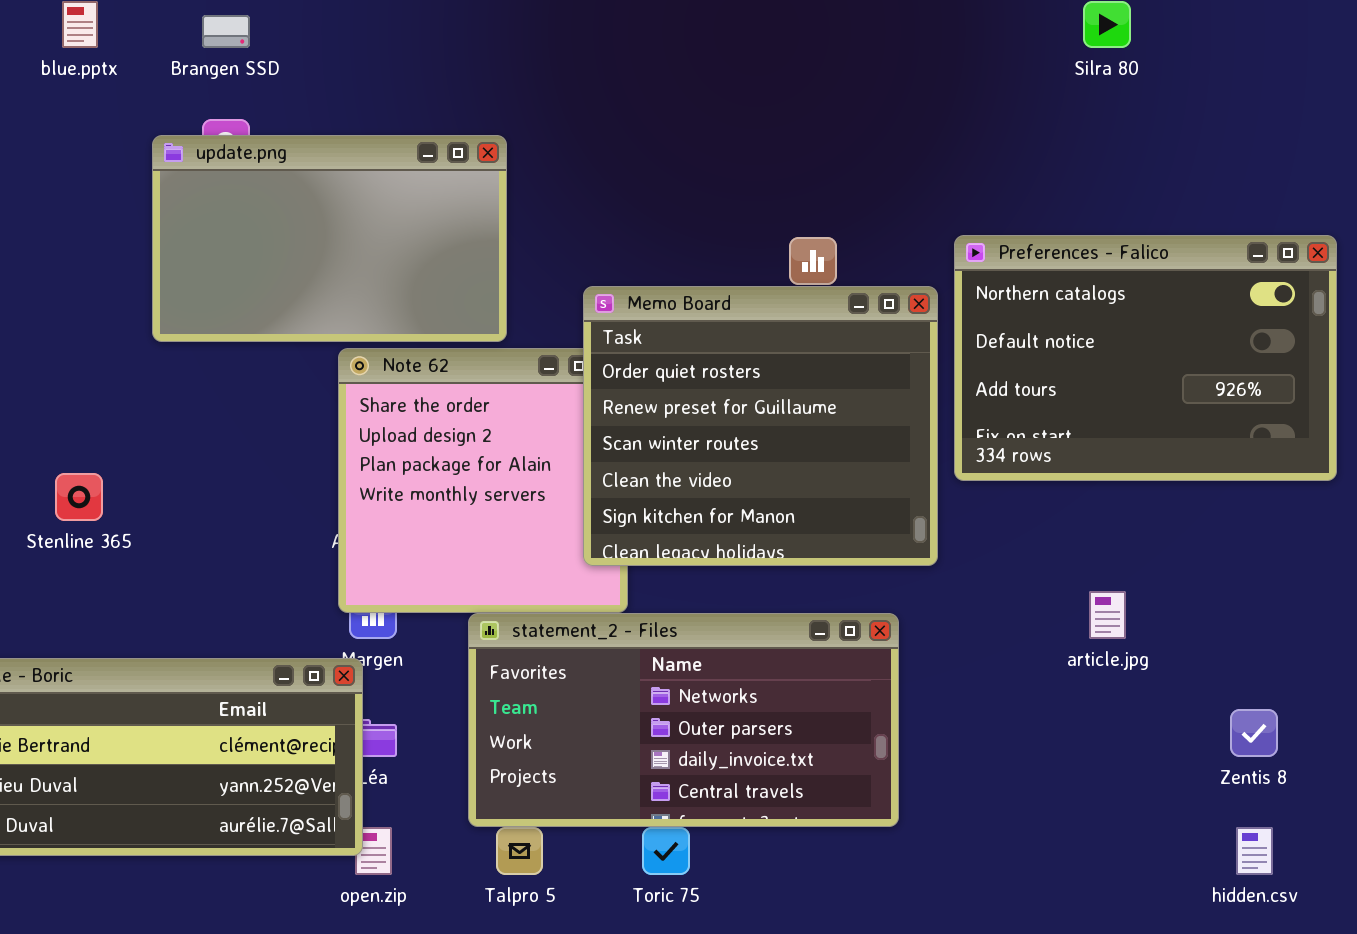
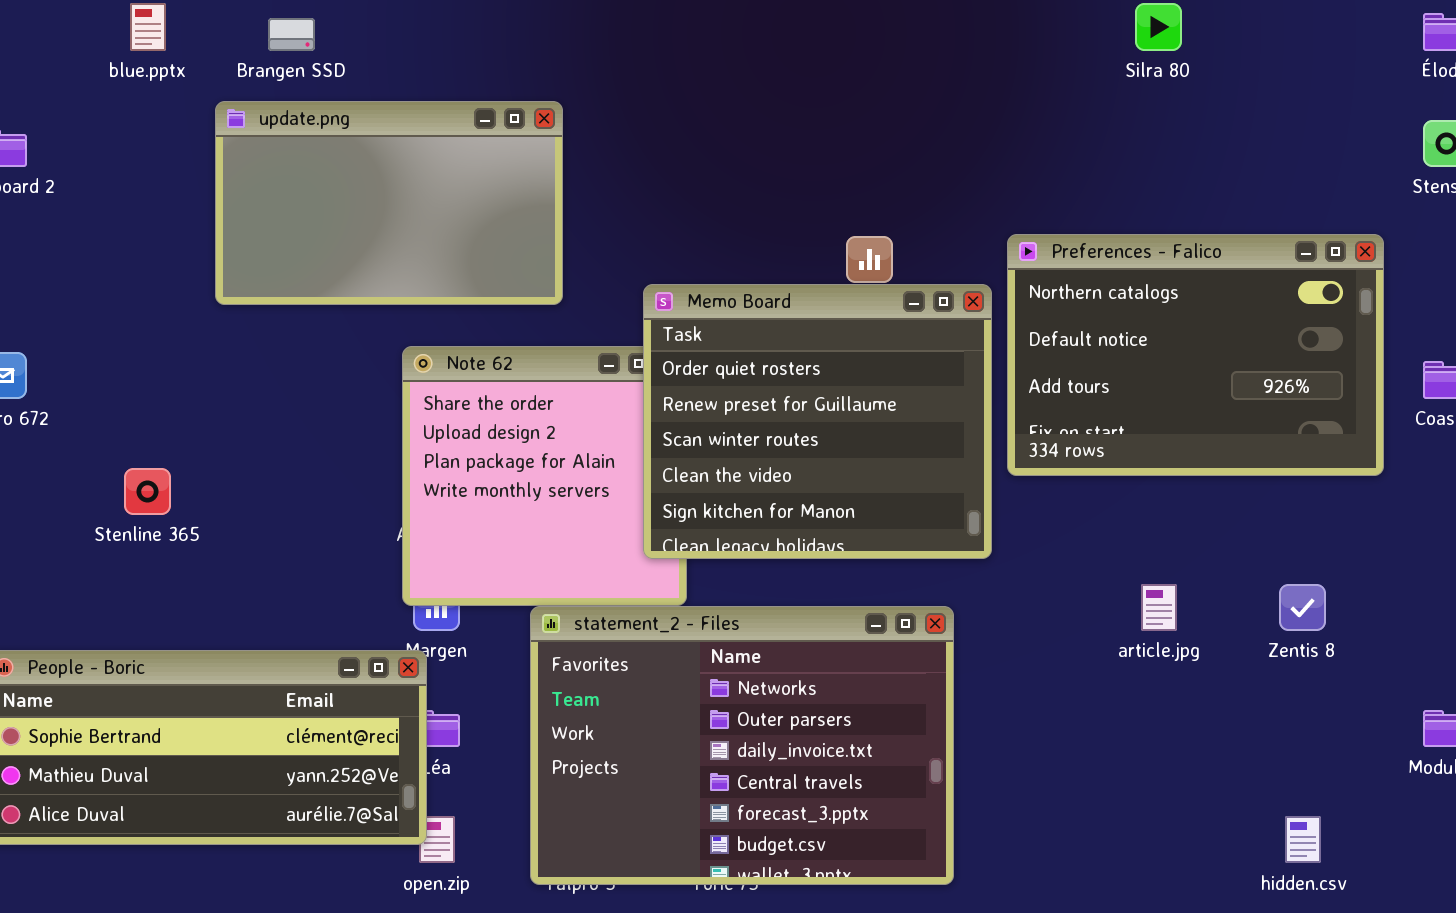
update.png: [152,135,507,342] -> [215,101,563,305], moved
statement_2 - Files: [468,613,899,827] -> [530,606,954,885], resized
Zentis 8: [1230,709,1278,757] -> [1279,584,1326,631], moved

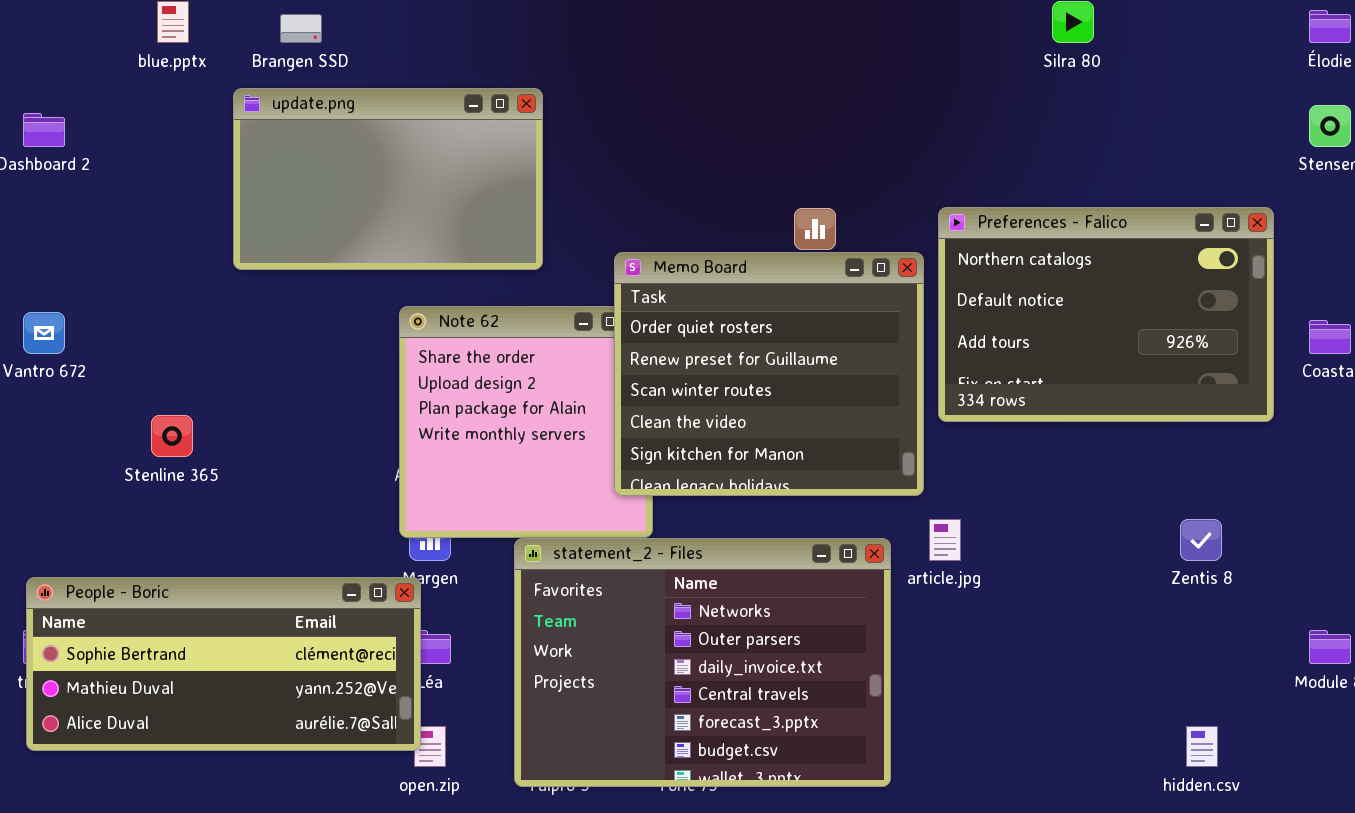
article.jpg: [1141,584,1177,631] -> [929,519,961,561], moved

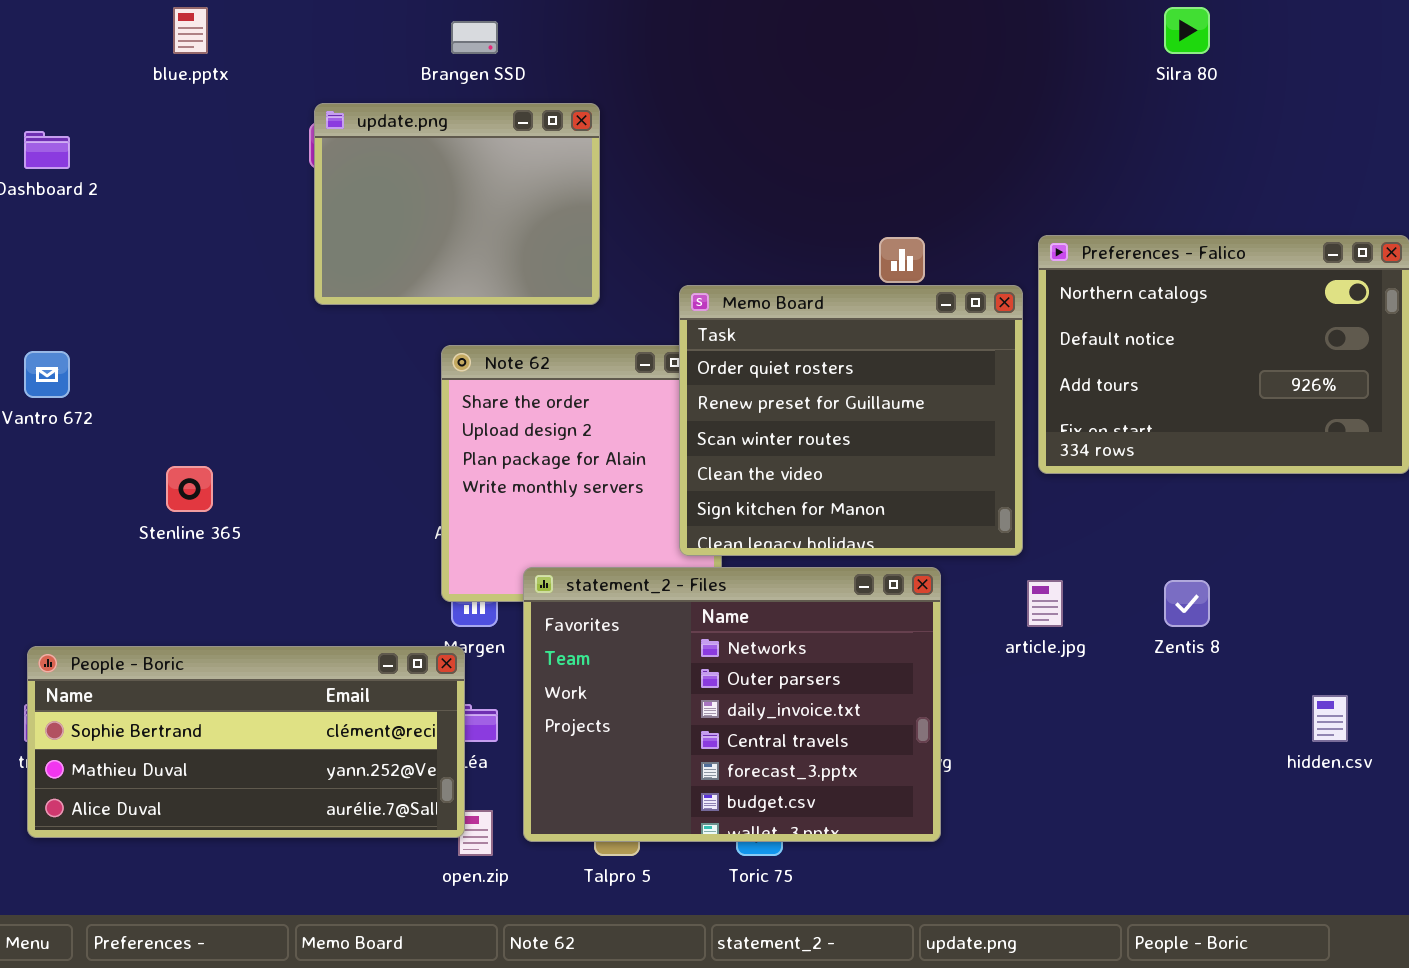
Brangen SSD: [280,14,322,43] -> [451,21,498,54], moved
update.png: [233,88,543,270] -> [314,103,600,305], resized
Zentis 8: [1180,519,1222,561] -> [1164,580,1210,627], moved
statement_2 - Files: [514,538,891,787] -> [523,567,941,842], moved
hidden.csv: [1186,726,1218,767] -> [1312,695,1348,742], moved

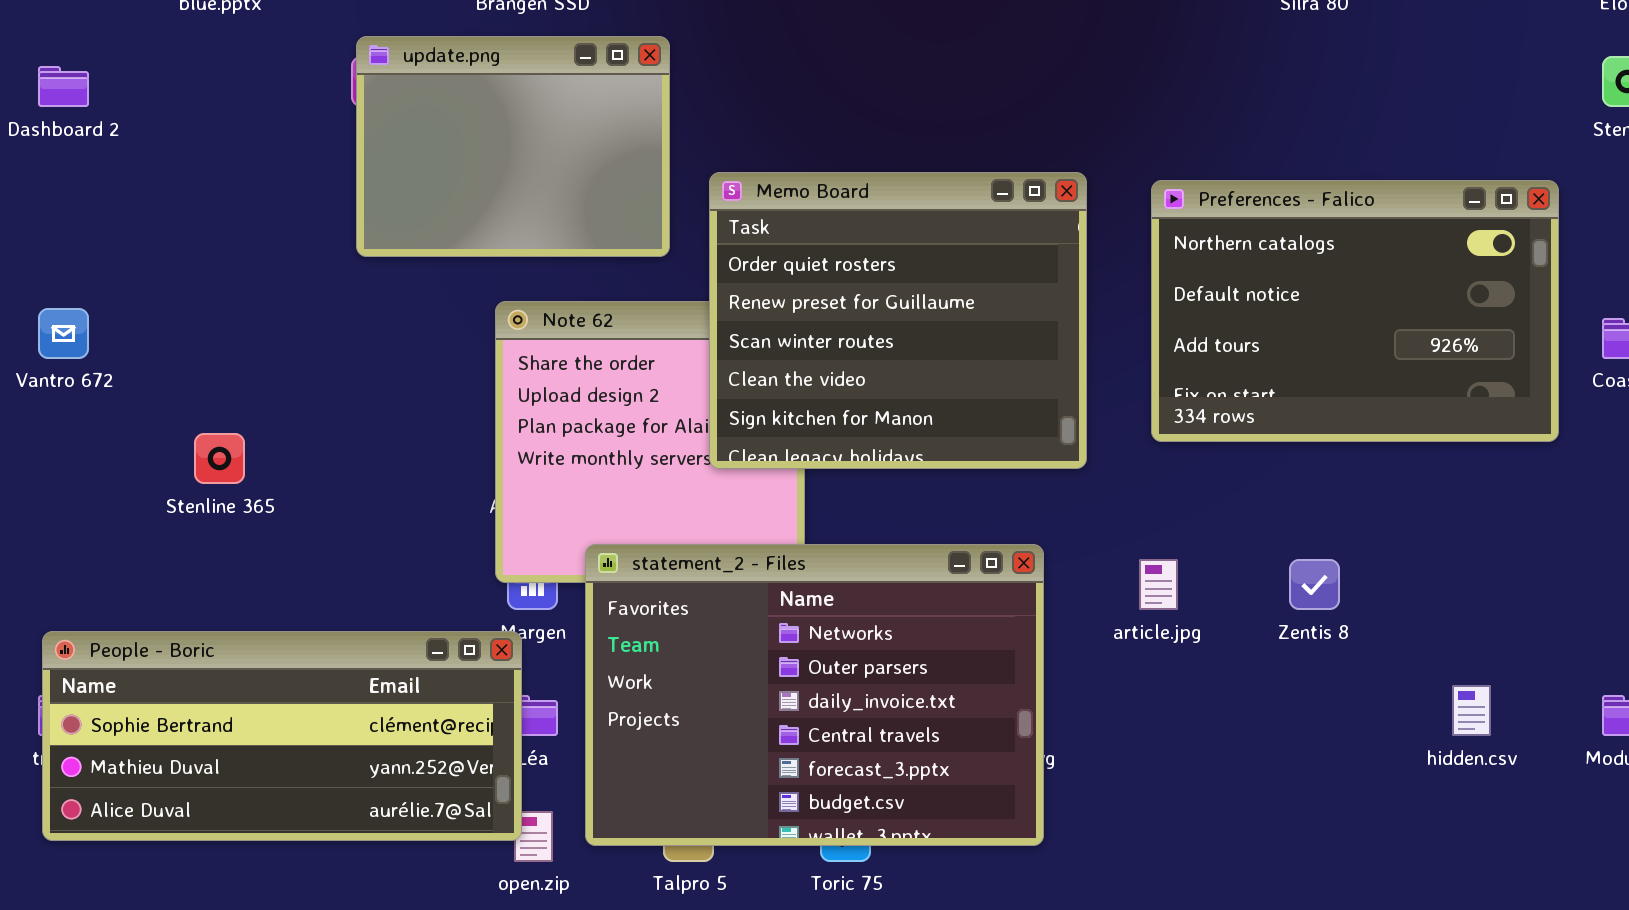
Memo Board: [679,285,1023,556] -> [709,172,1087,469], moved

